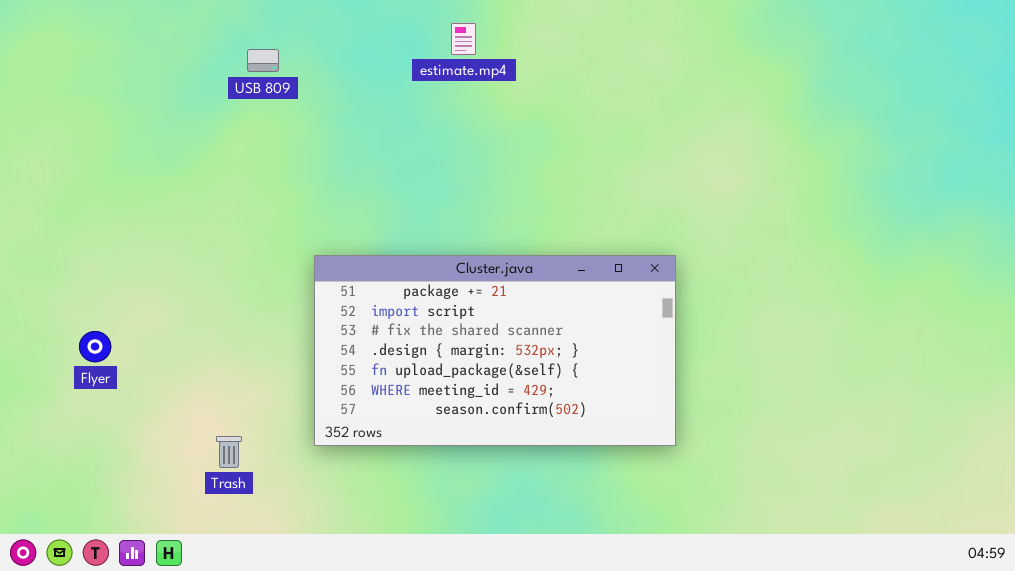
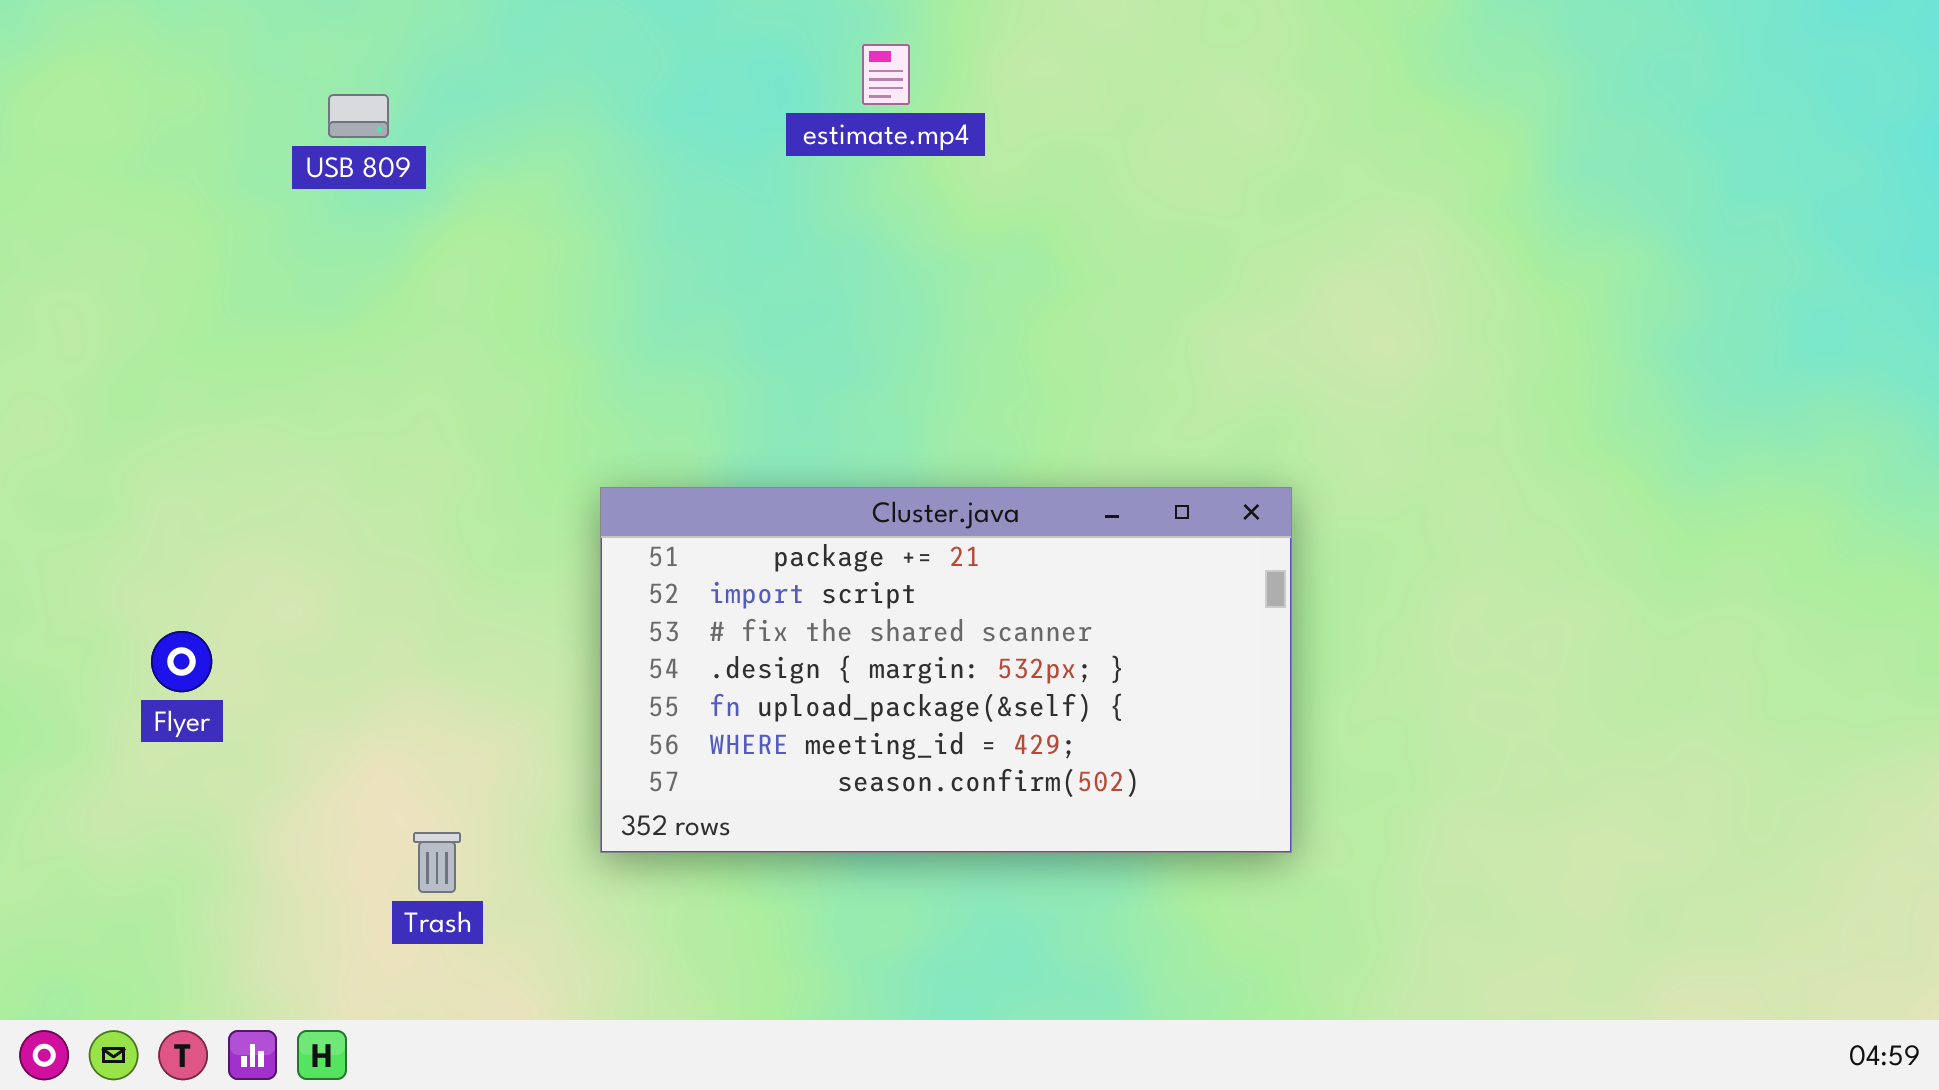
USB 809: [247,49,279,72] -> [328,94,389,138], moved

